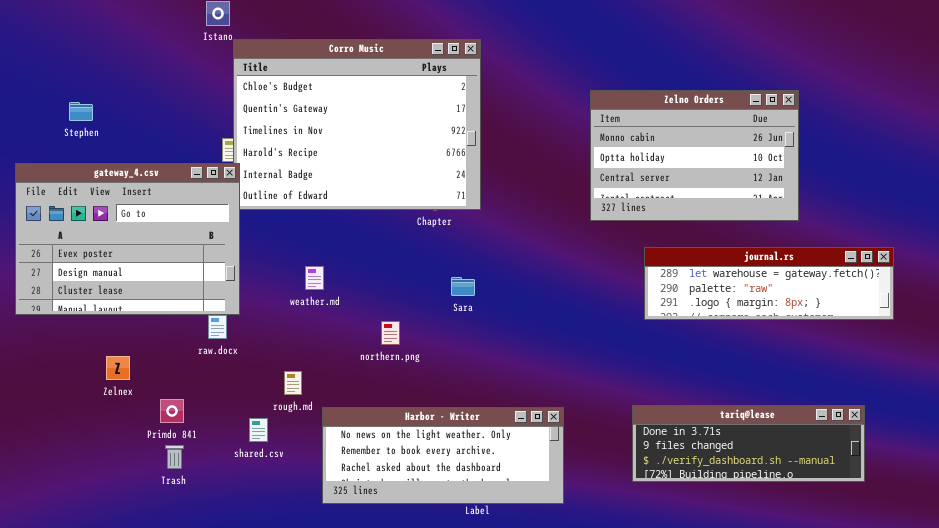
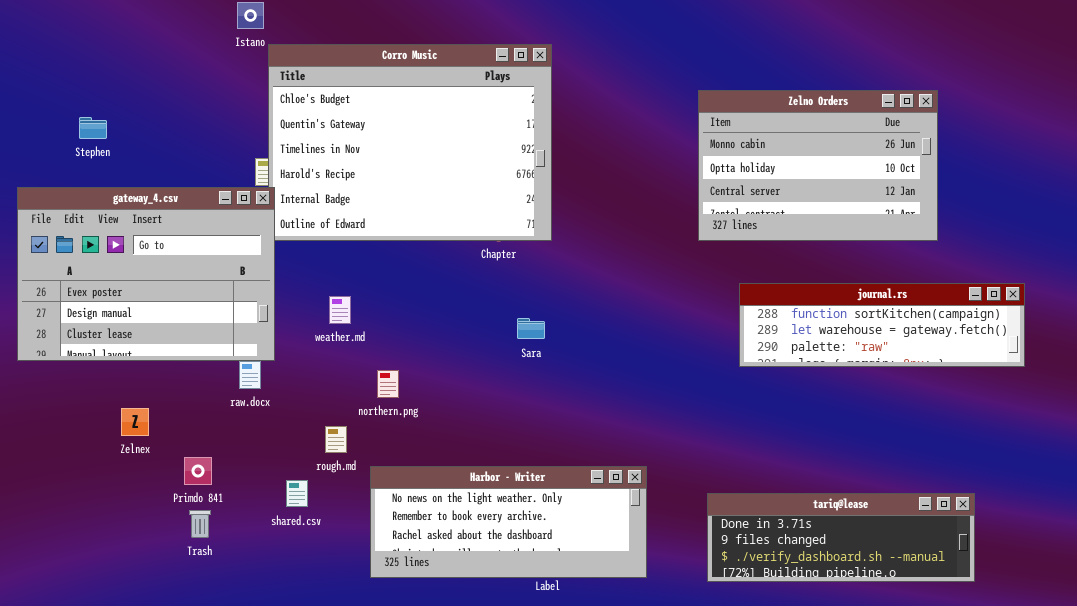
Zelno Orders: [590,90,799,221] -> [698,90,938,241], moved
journal.rs: [644,247,894,320] -> [739,283,1025,367], scrolled up 1 row
weather.md: [305,266,324,290] -> [329,296,351,324], moved
northern.png: [381,321,400,345] -> [377,370,399,398], moved
tariq@lease: [632,405,865,482] -> [707,493,975,582], moved

